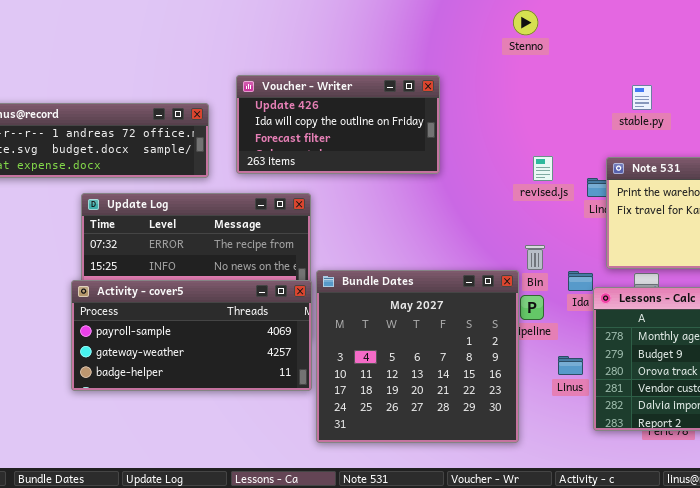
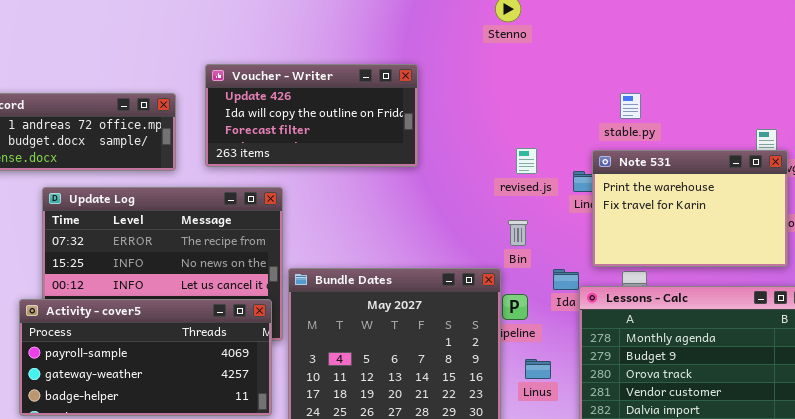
stable.py: [632,85,652,110] -> [620,93,641,119], moved
Bin: [525,245,545,270] -> [508,220,528,246], moved
Activity - cover5: [71,280,312,391] -> [19,299,272,416], moved
Linus: [558,356,583,375] -> [525,359,551,379], moved

